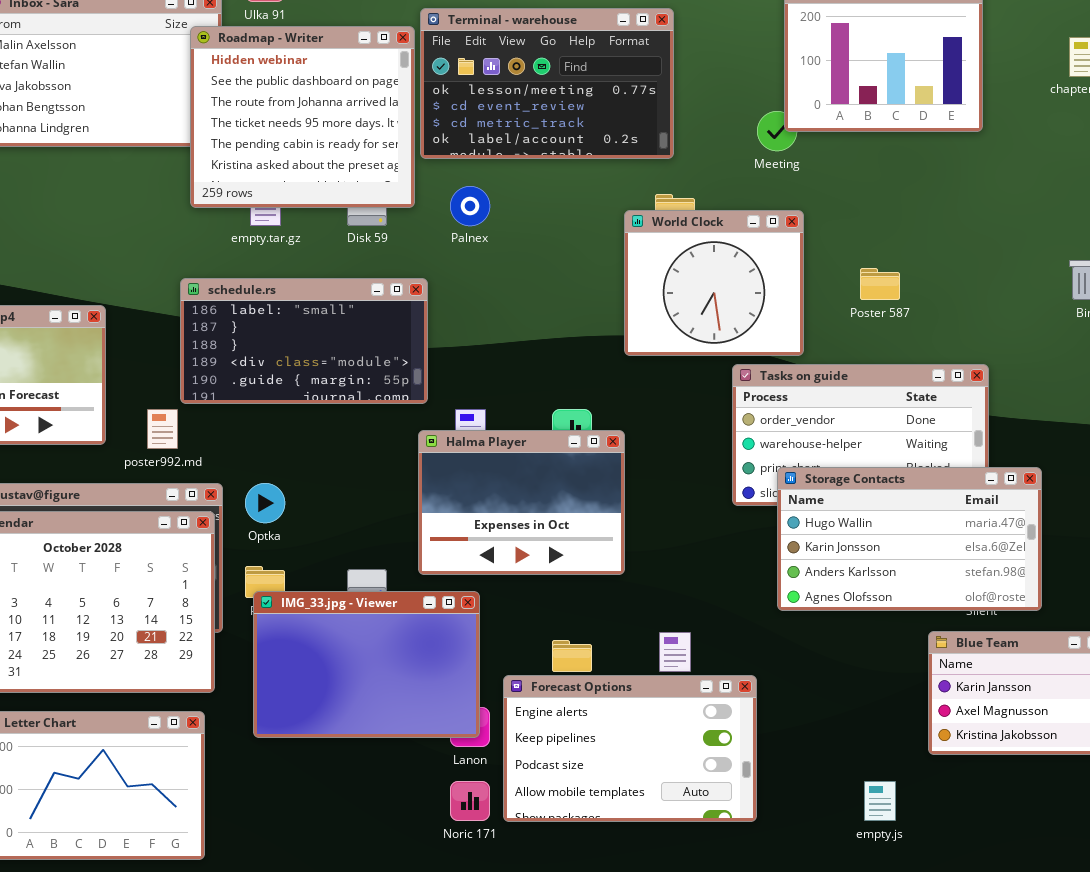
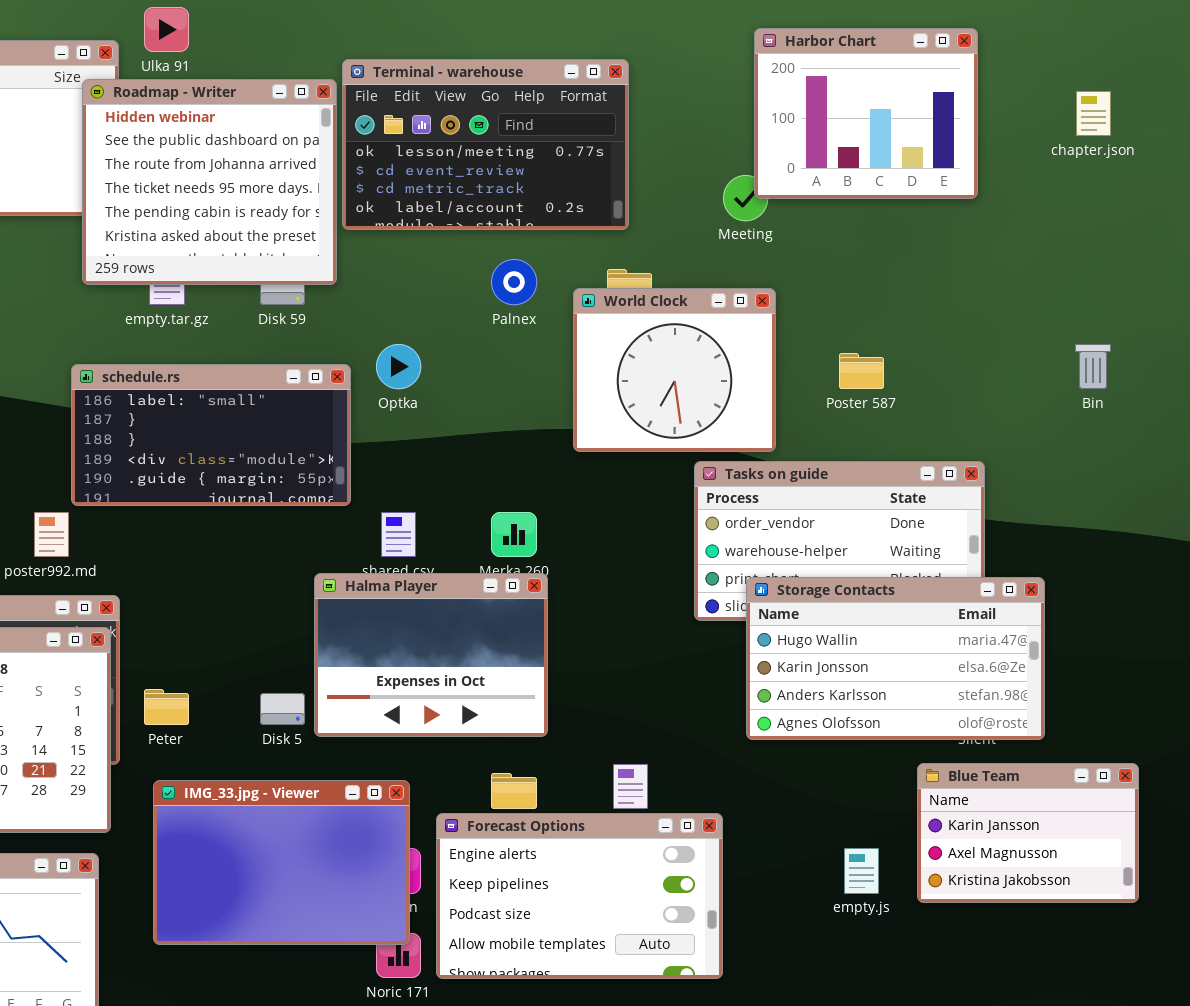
Palnex: [450,186,490,226] -> [491,259,537,305], moved
Halma Player: [418,430,625,575] -> [314,573,548,737], moved
Optka: [245,483,285,523] -> [376,344,421,389], moved
IMG_33.jpg - Viewer: [253,591,480,738] -> [153,780,410,945], moved
empty.js: [864,781,896,821] -> [844,848,879,894], moved

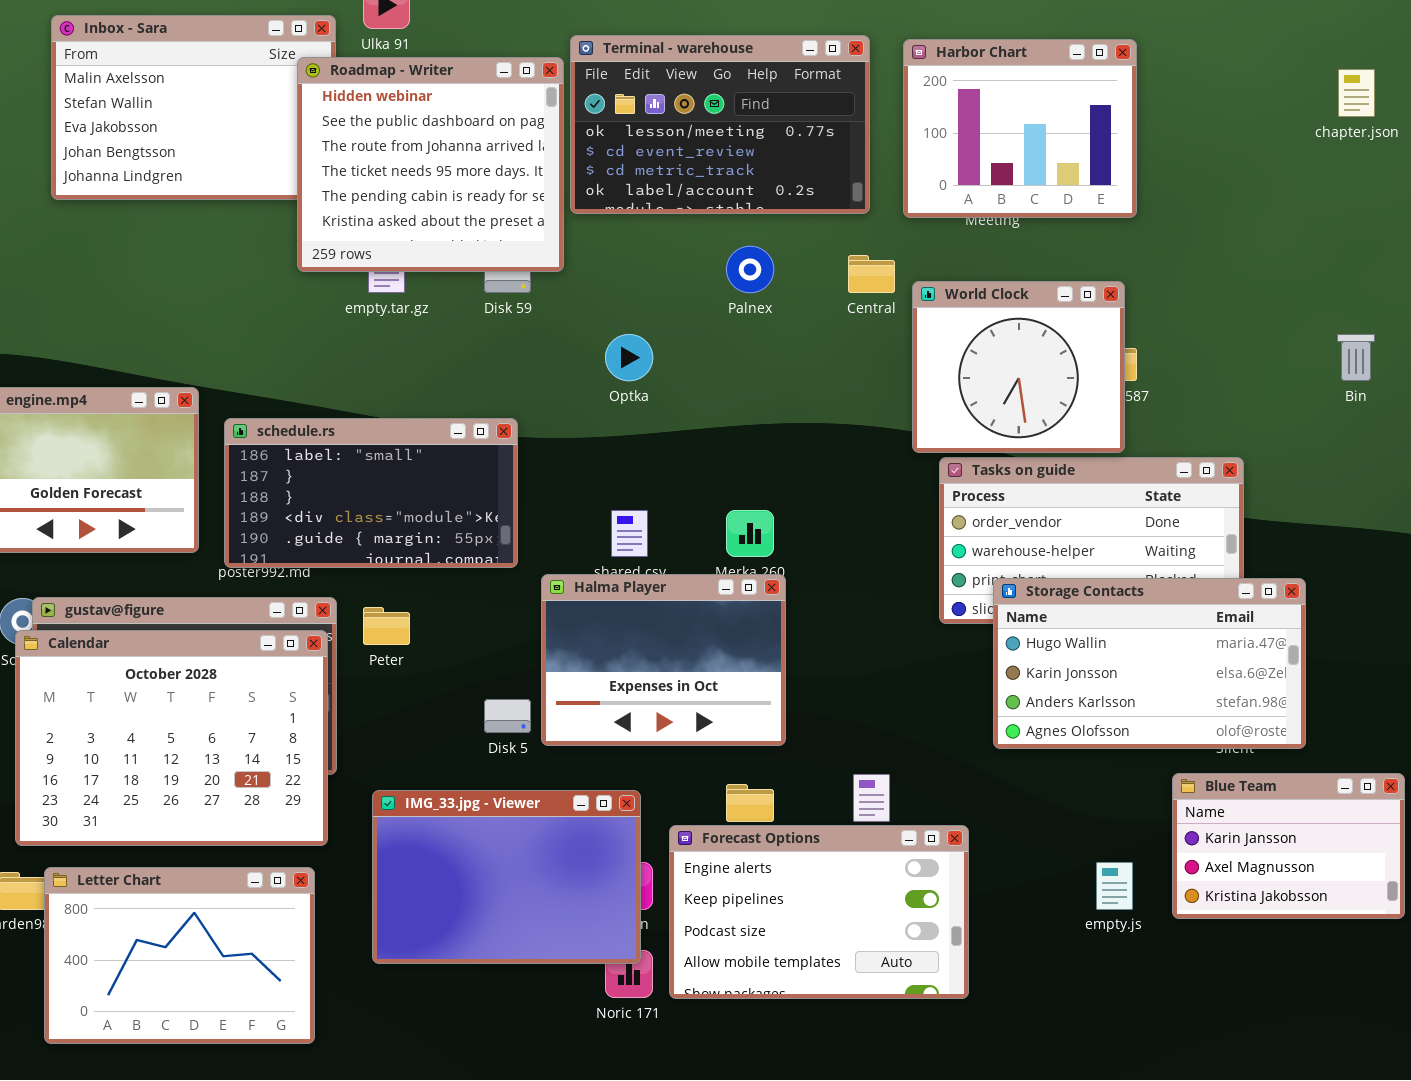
Harbor Chart: [754,28,978,199] -> [903,39,1137,218], moved
World Clock: [573,288,776,452] -> [912,281,1125,453], moved
schedule.rs: [71,364,351,506] -> [224,418,518,568], moved
Peter: [144,689,189,725] -> [363,607,410,645], moved

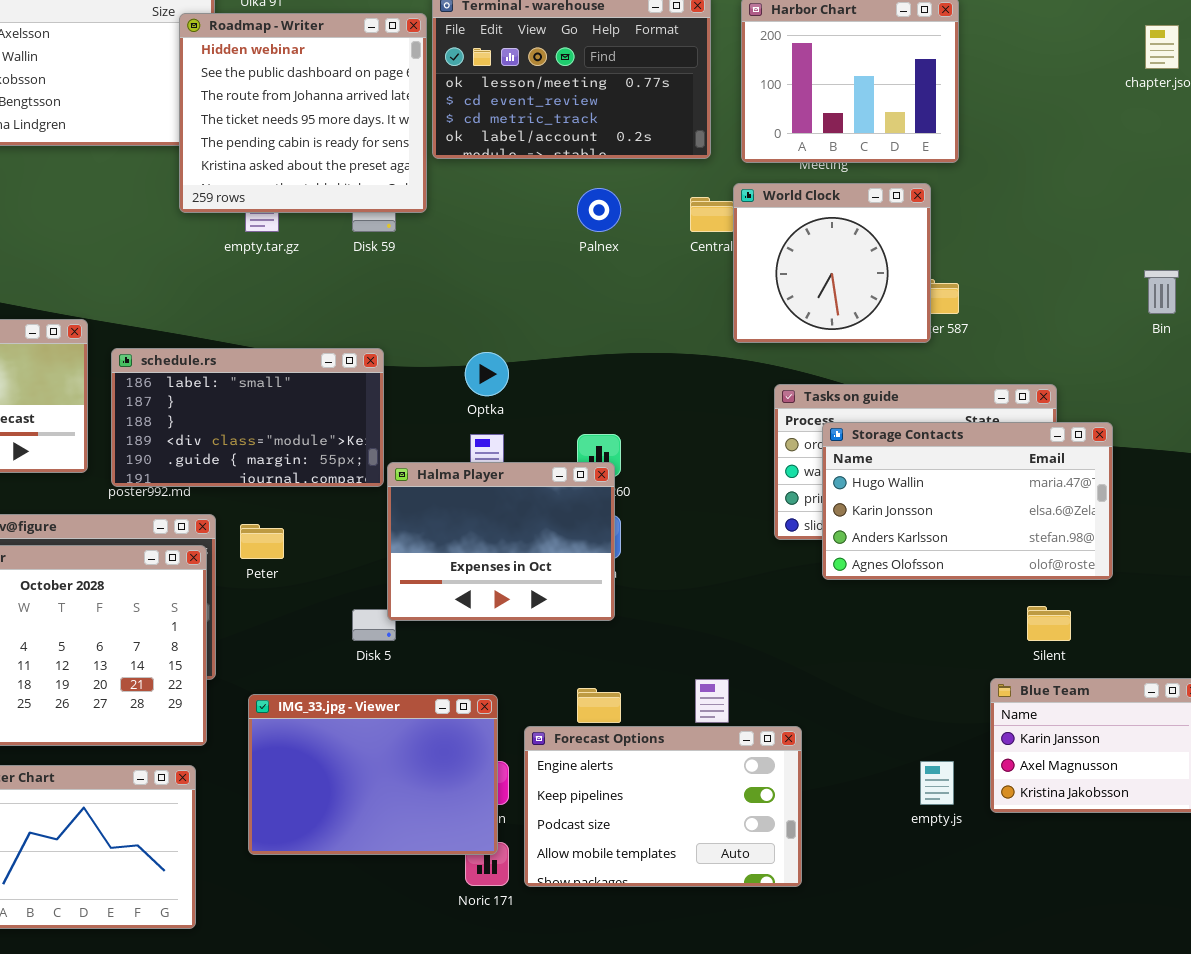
World Clock: [912,281,1125,453] -> [733,183,931,343], moved
Optka: [605,334,653,381] -> [465,352,509,396], moved
Halma Player: [541,574,786,746] -> [387,462,615,621], moved
Storage Contacts: [993,578,1306,749] -> [822,422,1113,580], moved

